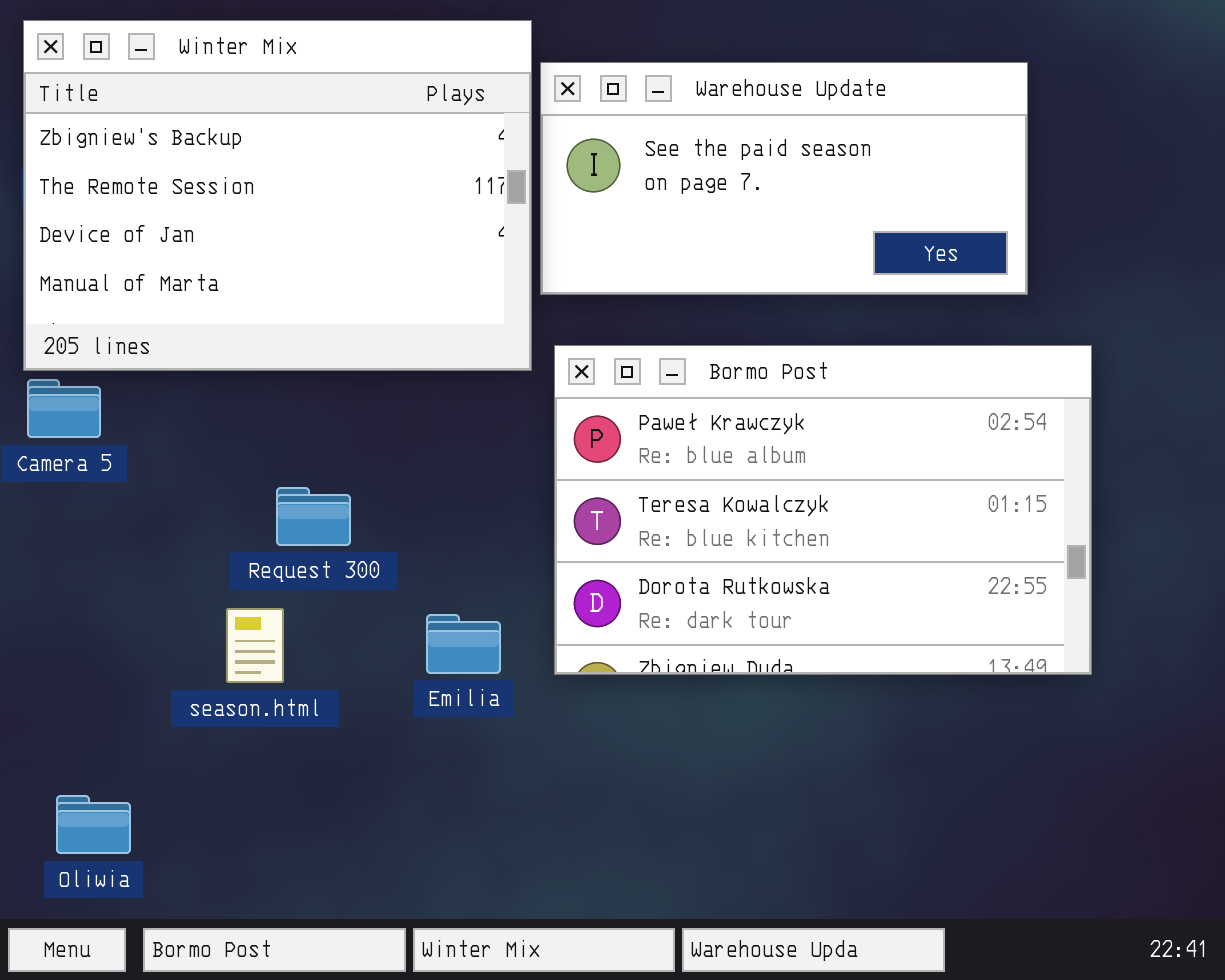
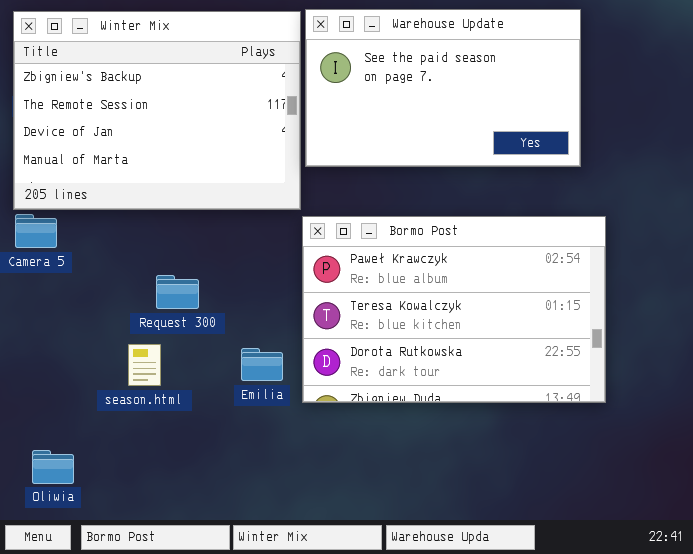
Warehouse Update: [540,62,1028,295] -> [305,9,581,167], resized
Bormo Post: [554,345,1092,675] -> [302,216,606,403], moved

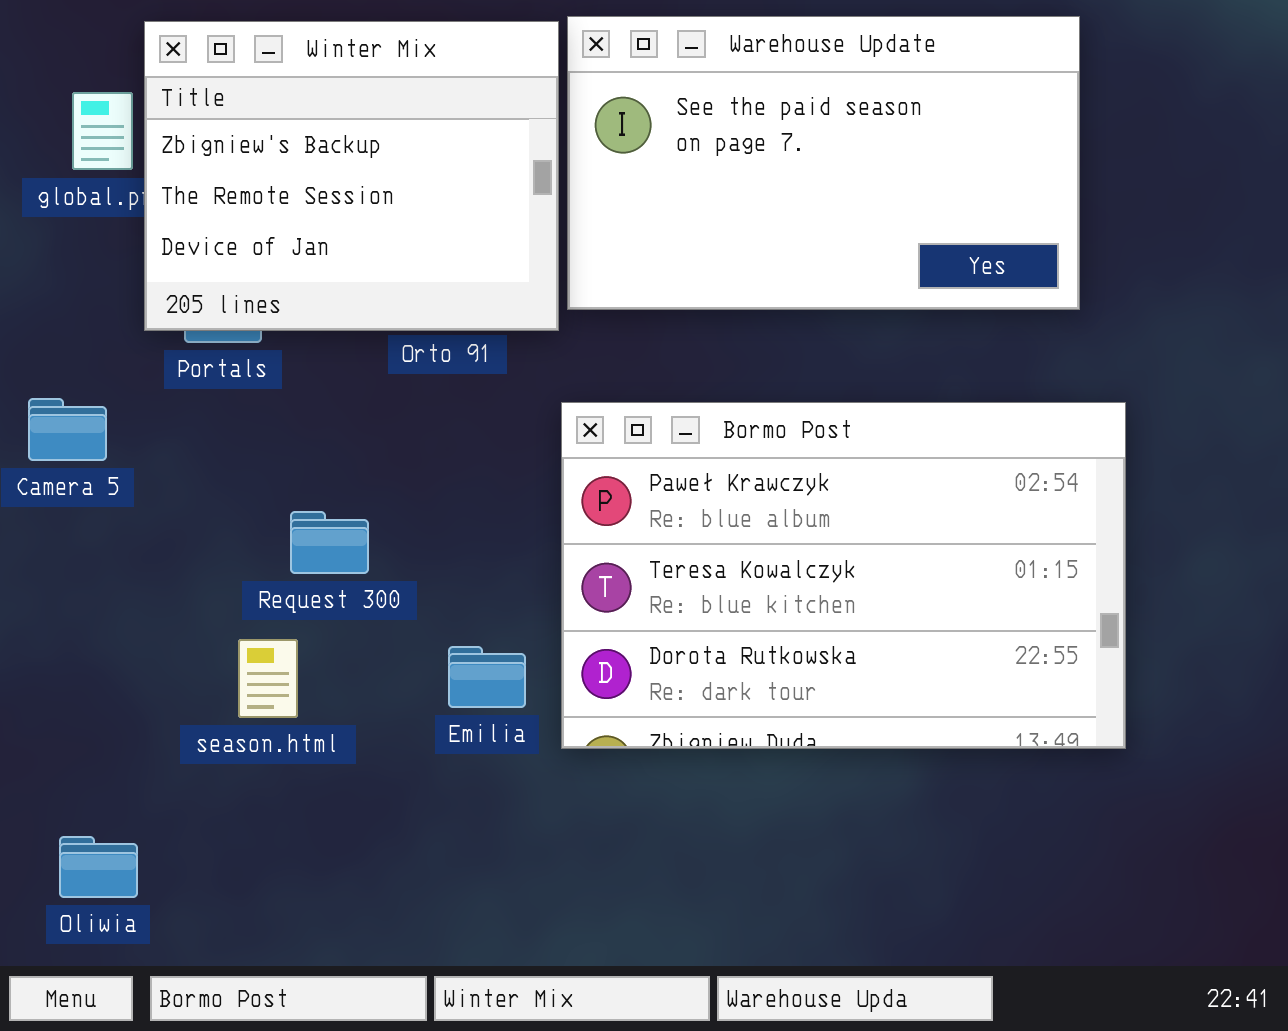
Winter Mix: [13,11,301,210] -> [144,21,559,331], resized

